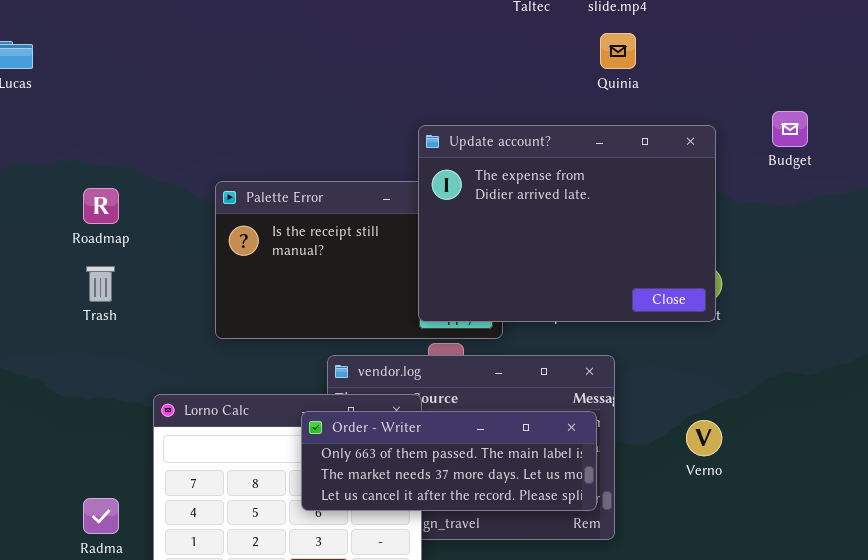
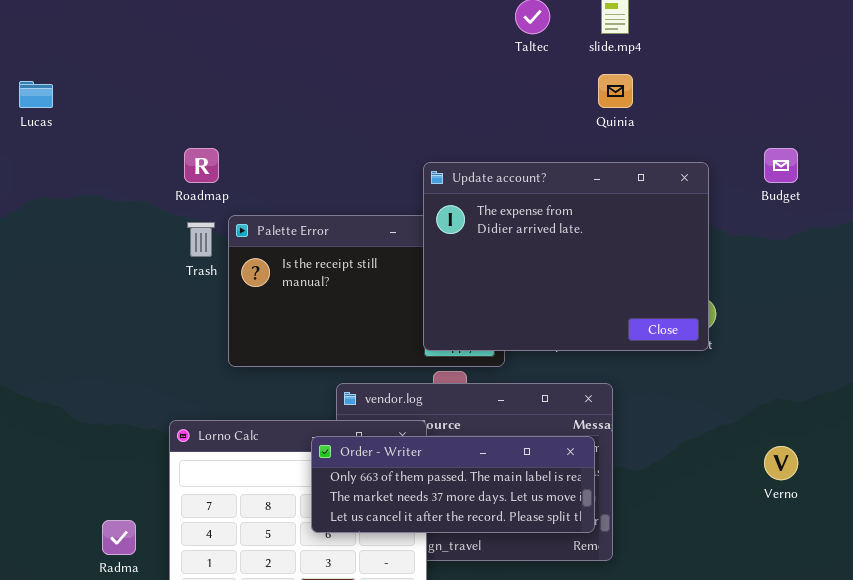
Roadmap: [83,188,119,224] -> [184,148,219,183], moved
Trash: [86,266,115,302] -> [187,222,215,257], moved
Verno: [686,420,722,456] -> [764,446,798,480], moved

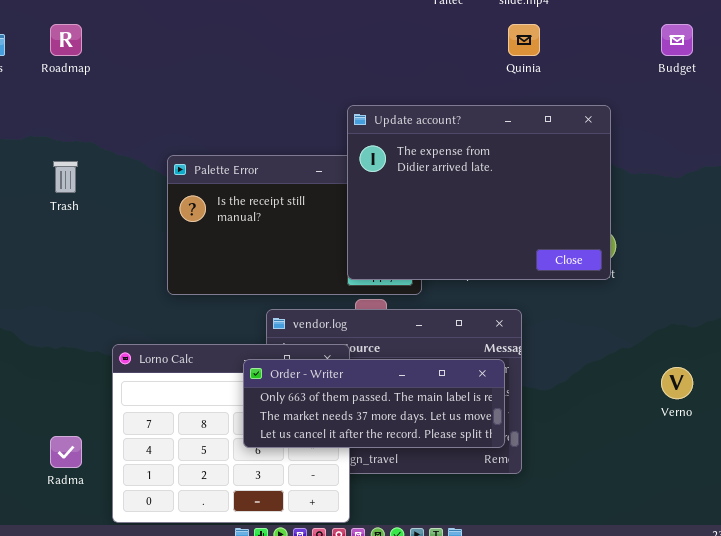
Roadmap: [184,148,219,183] -> [50,24,82,56], moved
Budget: [764,148,798,183] -> [661,24,693,56], moved
Trash: [187,222,215,257] -> [53,161,78,193], moved

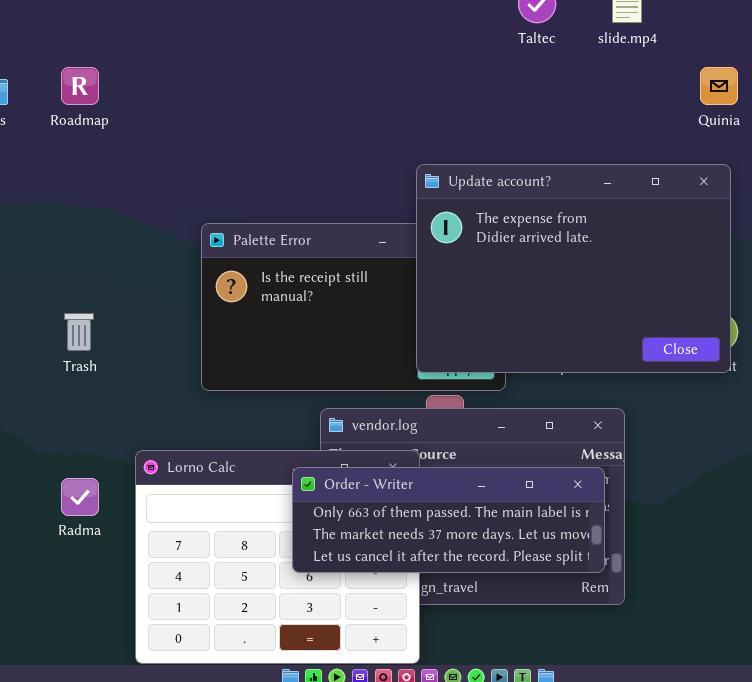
Quinia: [508,24,540,56] -> [700,67,738,105], moved
Trash: [53,161,78,193] -> [64,313,94,351], moved
Radma: [50,436,82,468] -> [61,478,99,516], moved

